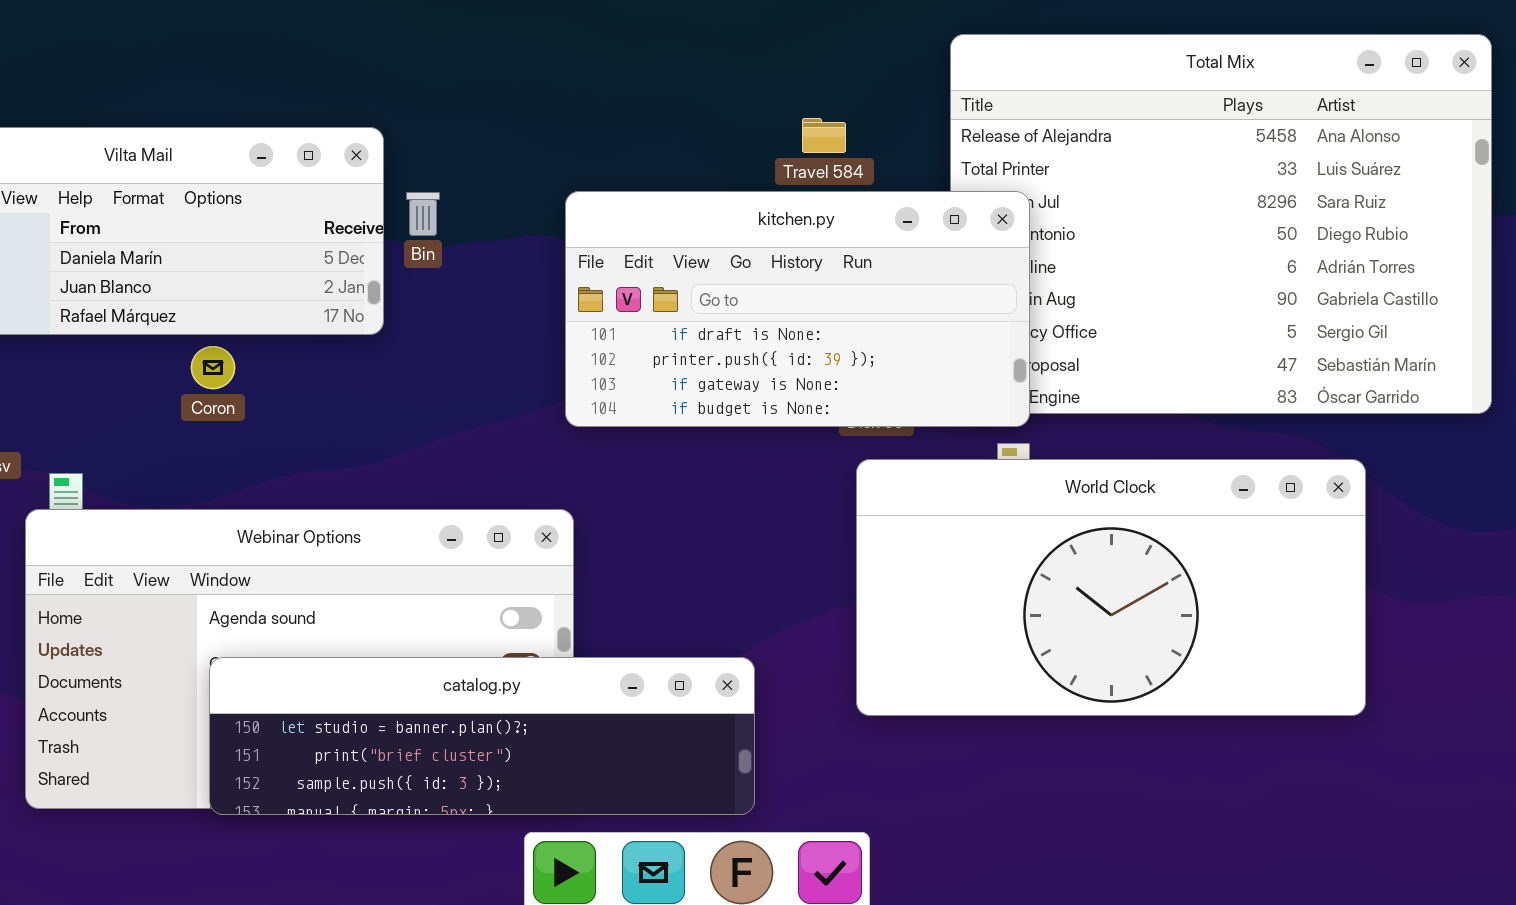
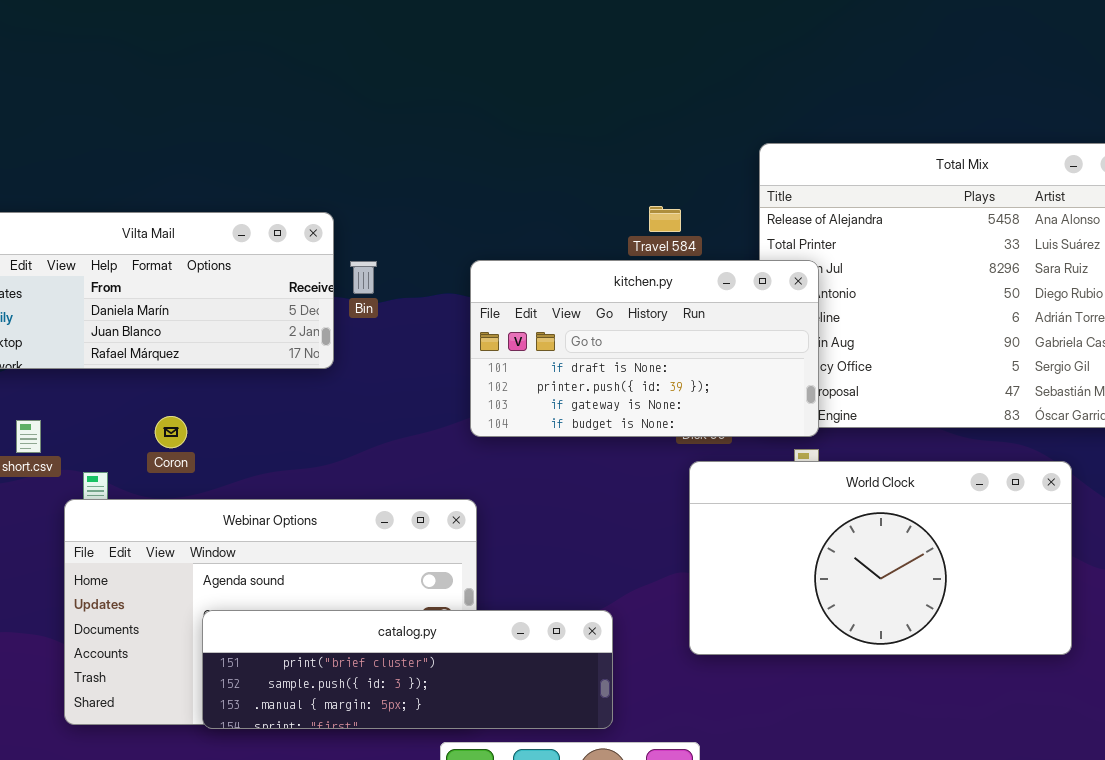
Coron: [191,346,235,389] -> [155,416,187,448], moved
catalog.py: [209,657,755,815] -> [202,610,613,729], scrolled down 1 row

